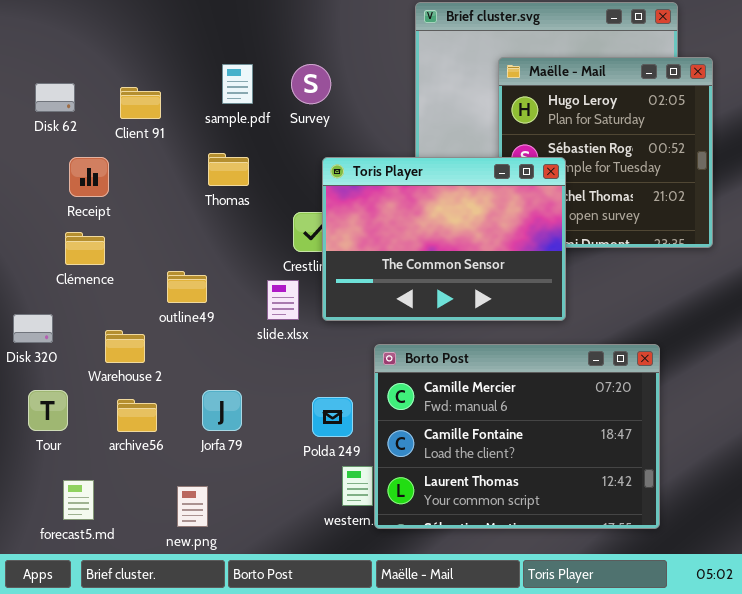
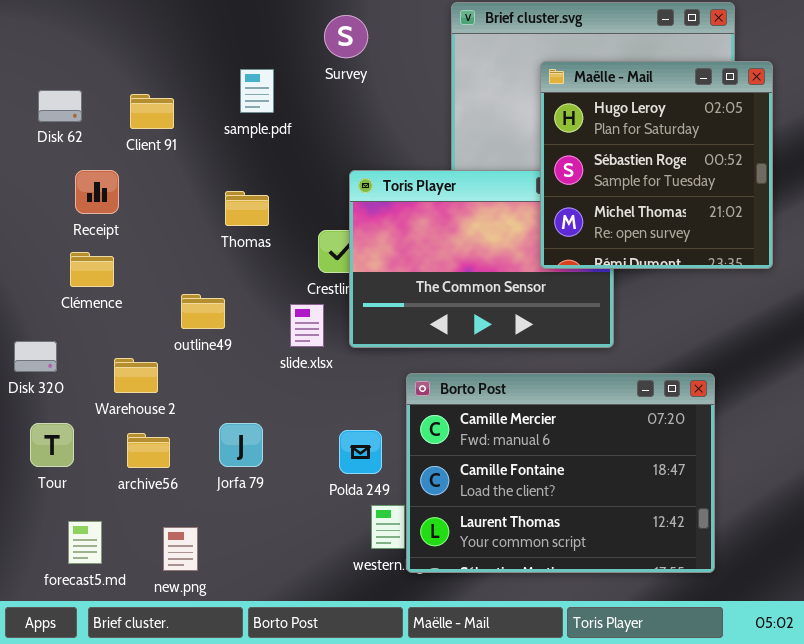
Maëlle - Mail: [498,57,713,248] -> [540,61,773,269], raised
Survey: [291,64,331,104] -> [324,15,368,58], moved
Thomas: [208,153,249,186] -> [225,191,269,226], moved
new.png: [177,486,208,527] -> [163,527,198,571], moved

